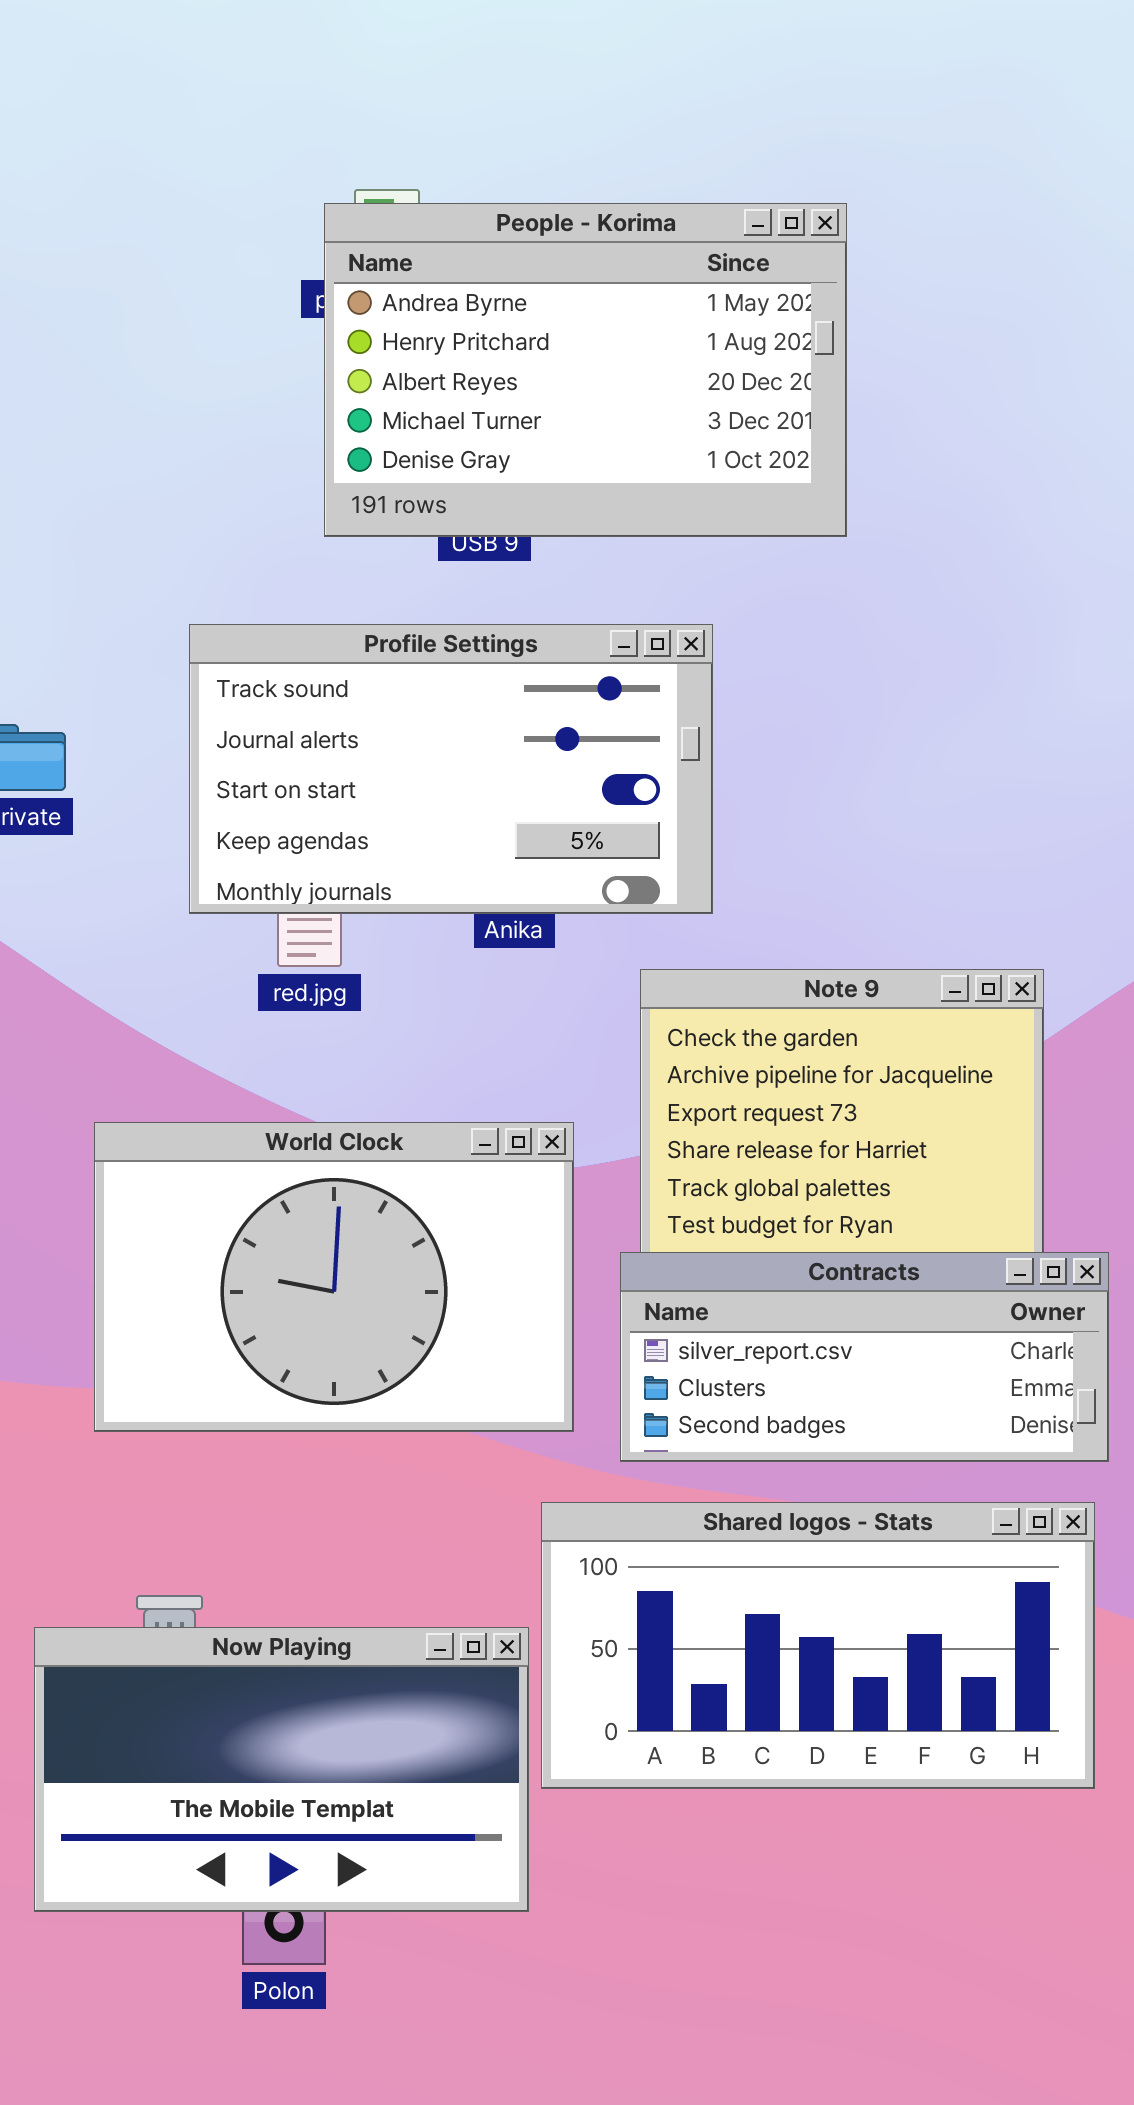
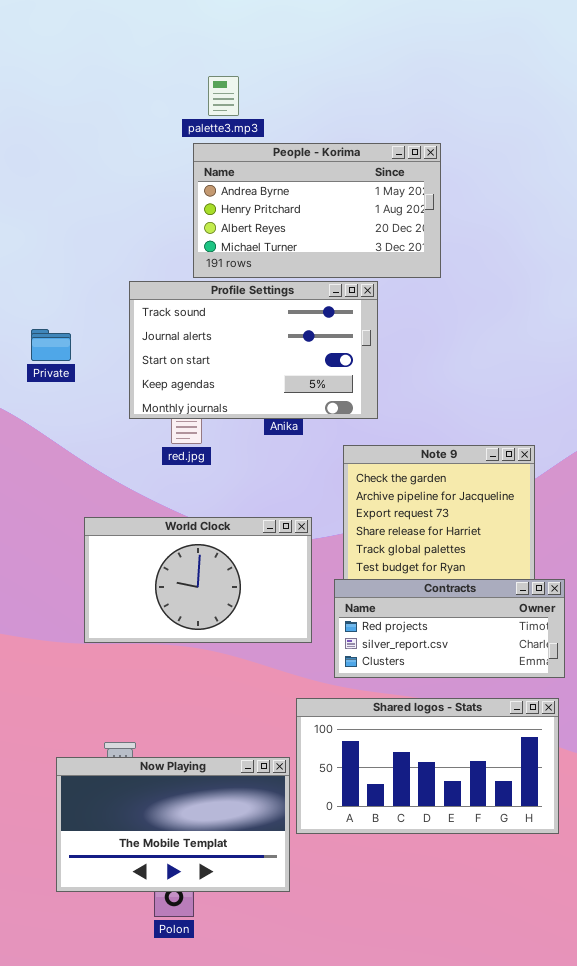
People - Korima: [324,203,847,537] -> [193,143,441,278], moved, resized
World Clock: [94,1122,574,1432] -> [84,517,312,643], resized
Contracts: [620,1252,1109,1462] -> [334,579,565,678], scrolled up 1 row

